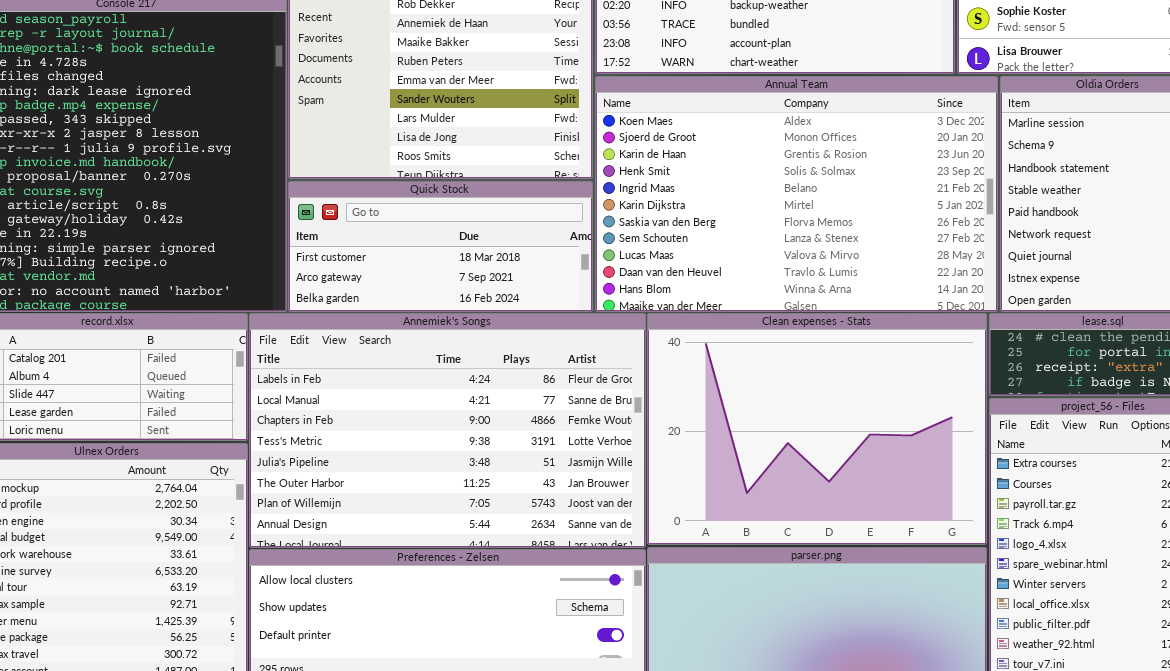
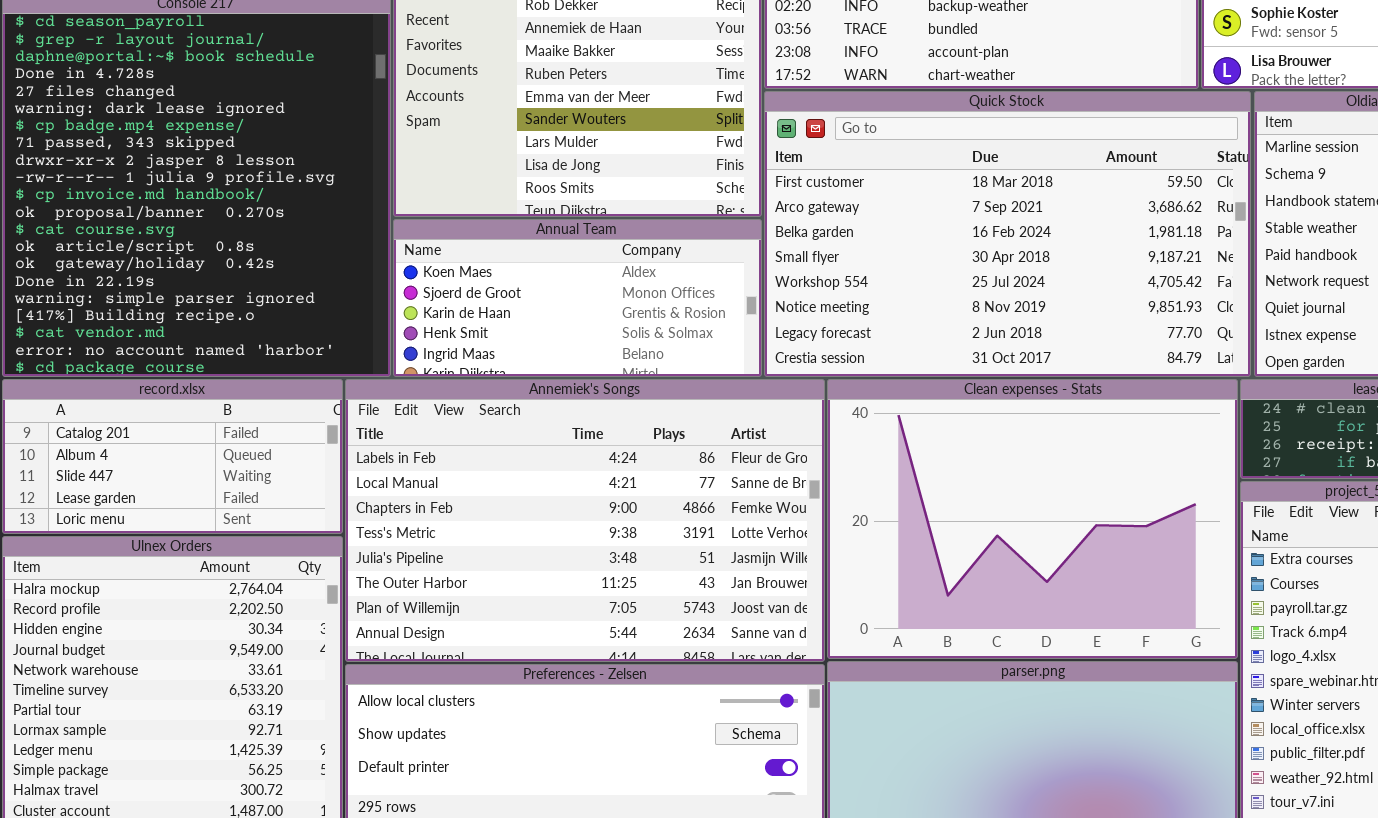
Annual Team: [595,76,998,312] -> [393,219,762,377], moved, resized
Quick Stock: [288,181,593,312] -> [764,91,1251,377], moved, resized

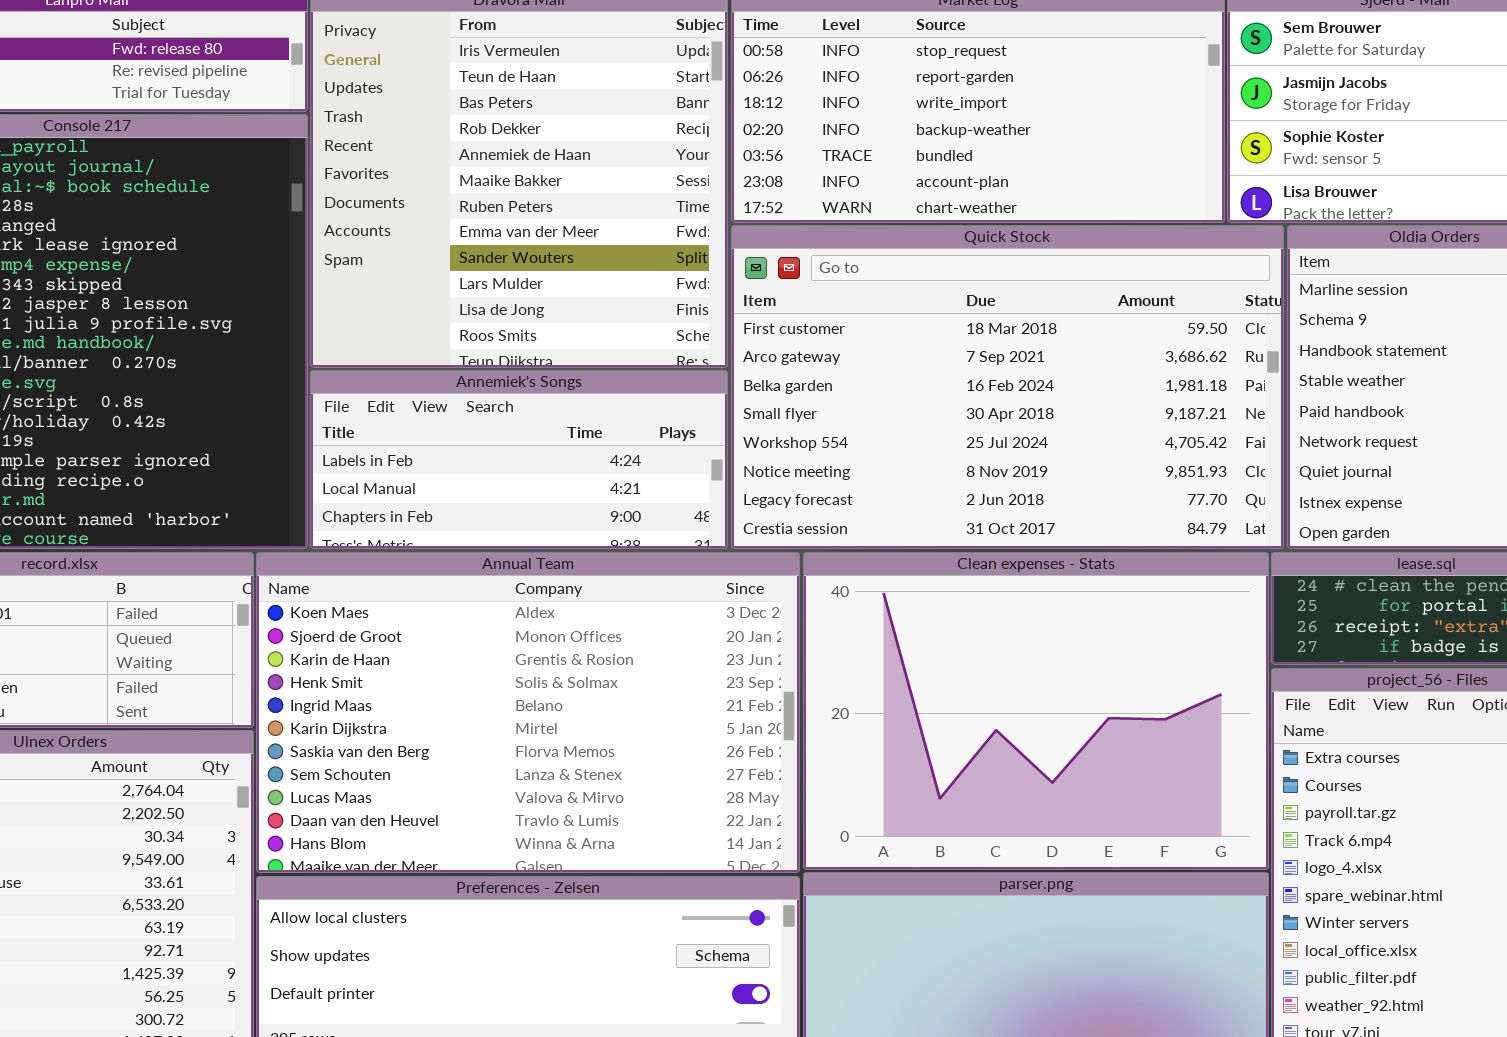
Annual Team: [393,219,762,377] -> [256,552,800,873], moved, resized
Annemiek's Songs: [345,379,825,662] -> [310,370,728,549], moved, resized

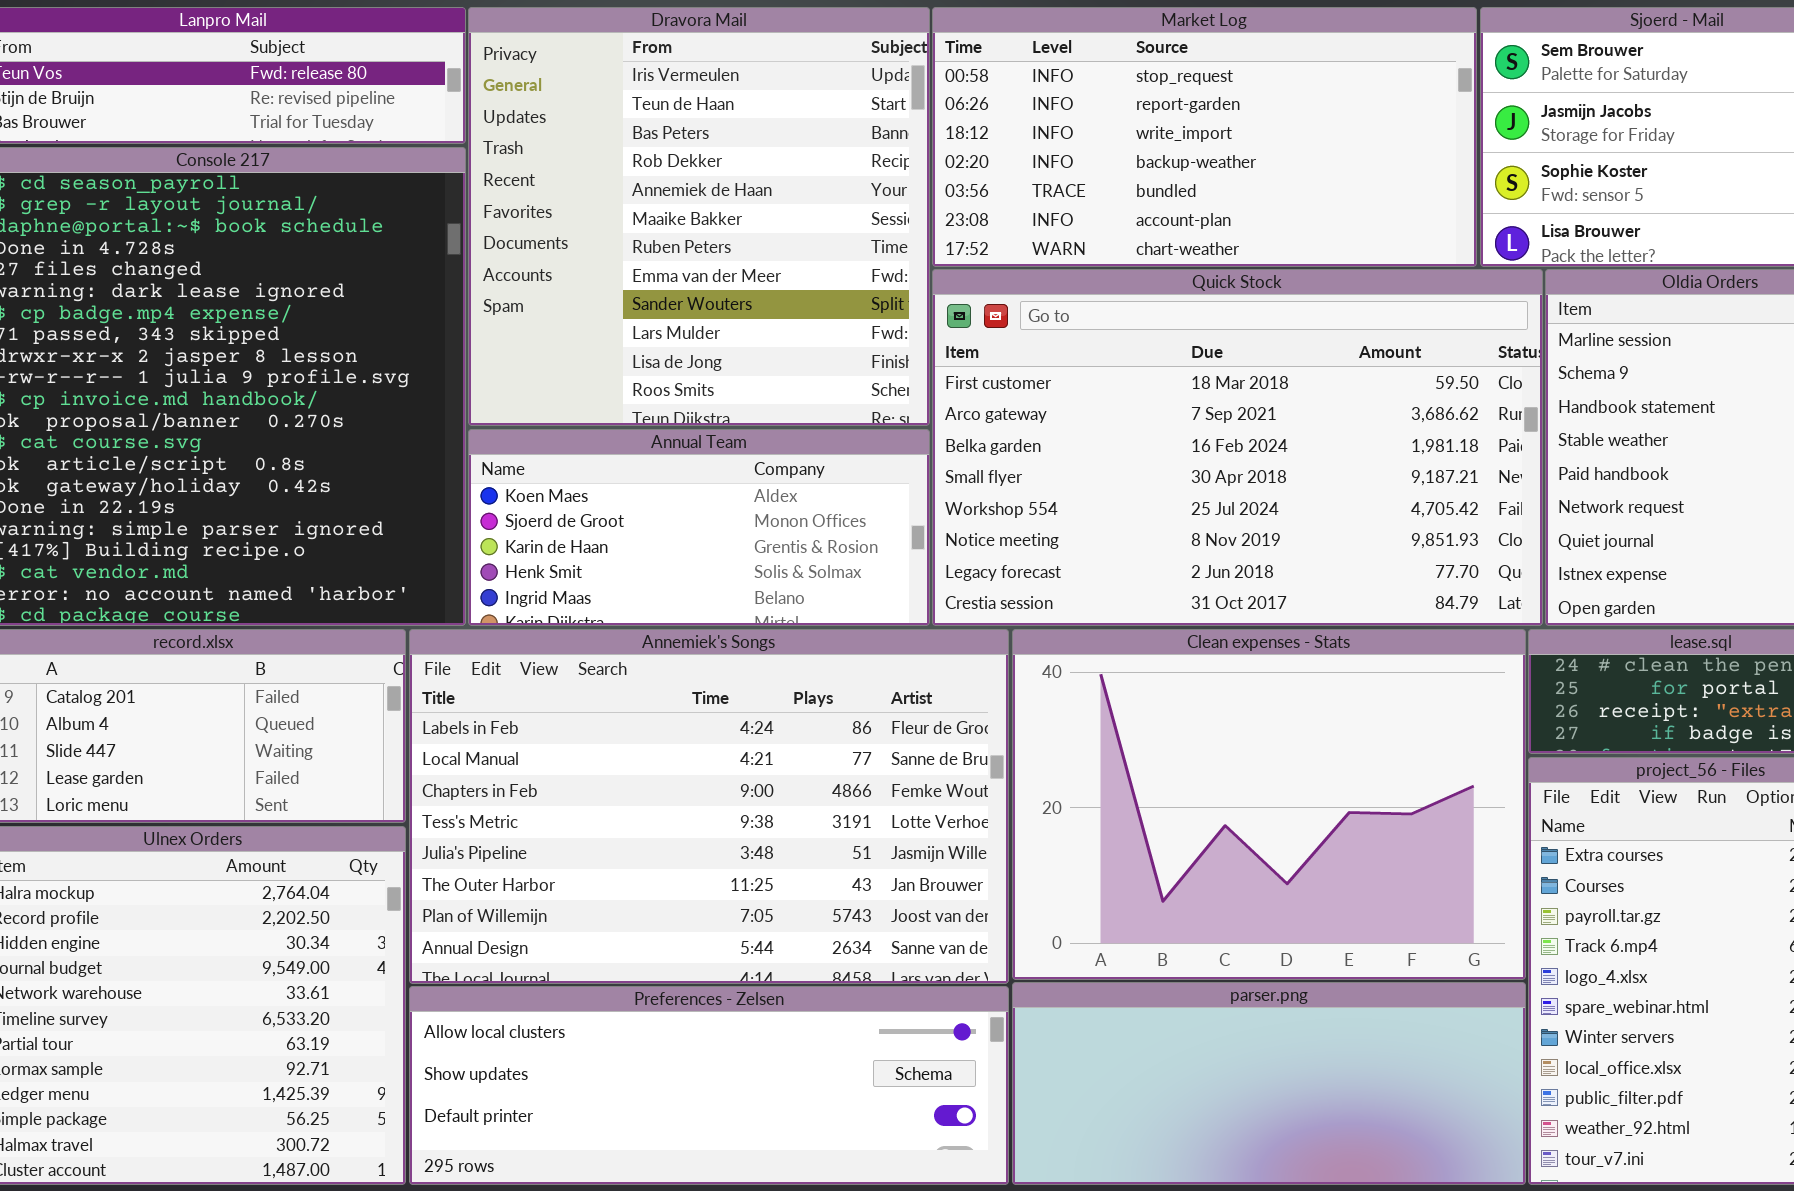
Annemiek's Songs: [310,370,728,549] -> [409,629,1009,984], moved, resized
Annual Team: [256,552,800,873] -> [468,429,930,626], moved, resized

